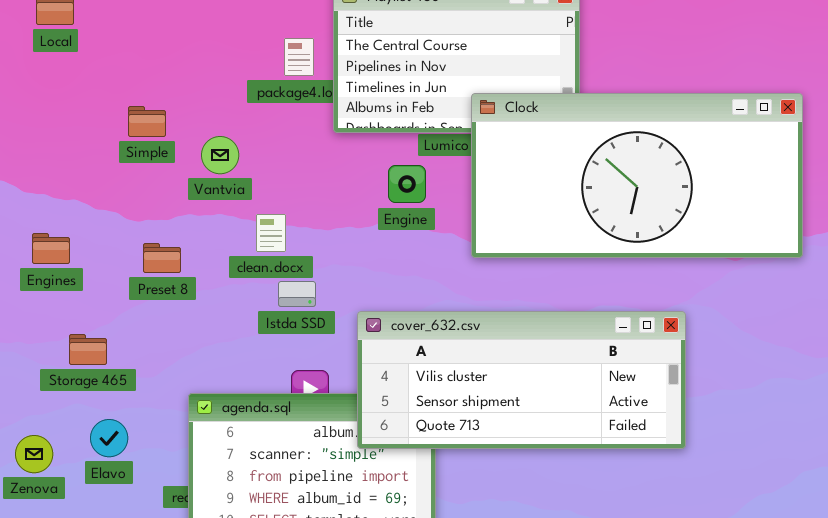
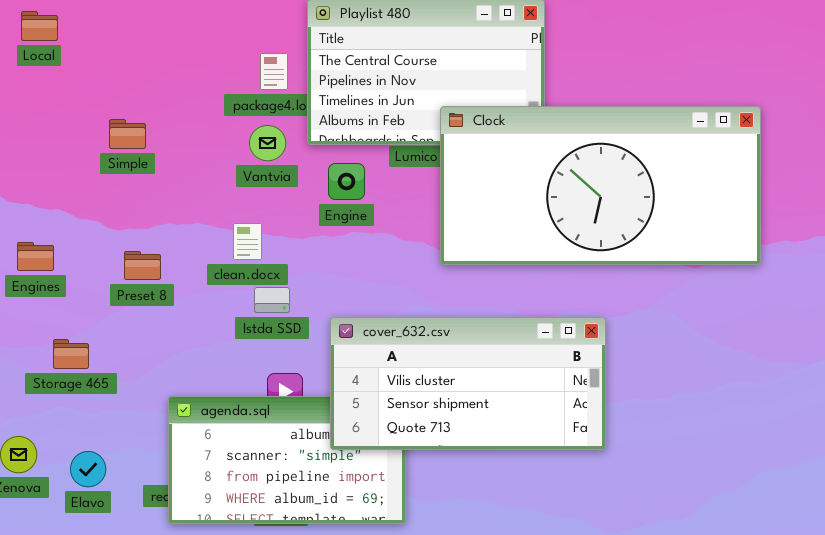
Vantvia: [201,136,239,174] -> [249,125,286,161], moved
Engine: [388,165,426,203] -> [328,163,365,200], moved
cover_632.csv: [357,311,686,449] -> [330,317,606,450], resized
Elavo: [90,419,128,457] -> [70,451,106,487], moved

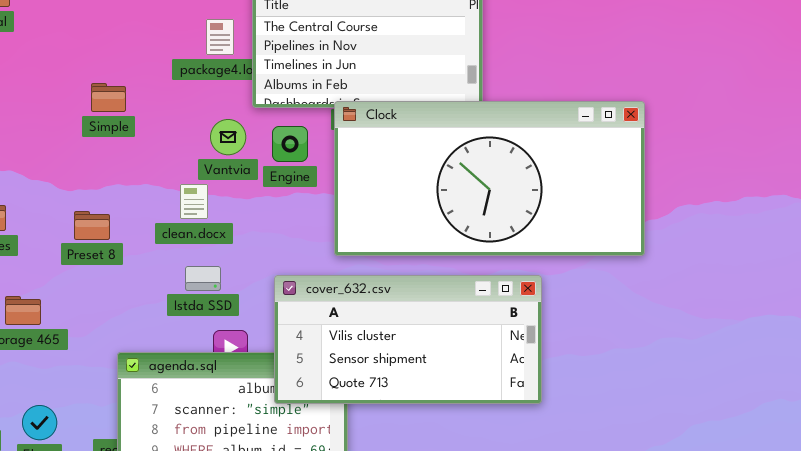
Clock: [440,106,761,265] -> [334,101,645,256], moved
Simple: [109,119,146,149] -> [91,83,126,112], moved
Vantvia: [249,125,286,161] -> [210,119,246,155], moved
Istda SSD: [254,287,290,313] -> [185,266,221,291], moved

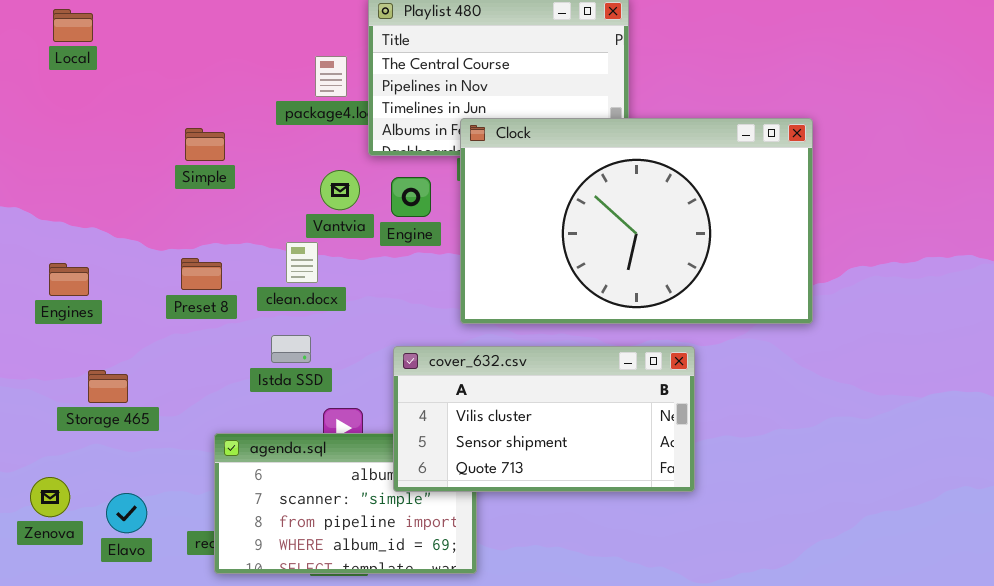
Clock: [334,101,645,256] -> [460,118,813,324], resized
Preset 8: [74,211,110,240] -> [181,258,222,290], moved
Istda SSD: [185,266,221,291] -> [271,335,311,363], moved

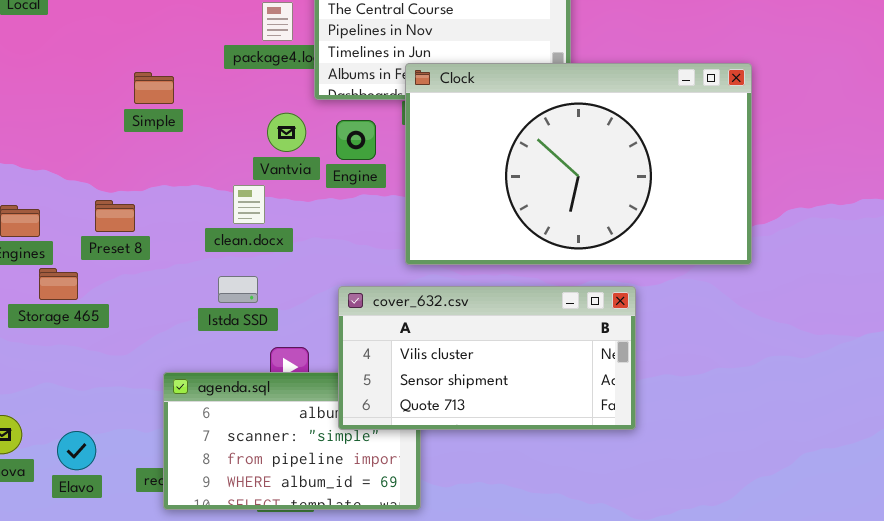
Preset 8: [181,258,222,290] -> [95,200,135,232], moved
Storage 465: [88,370,128,403] -> [39,268,78,300], moved

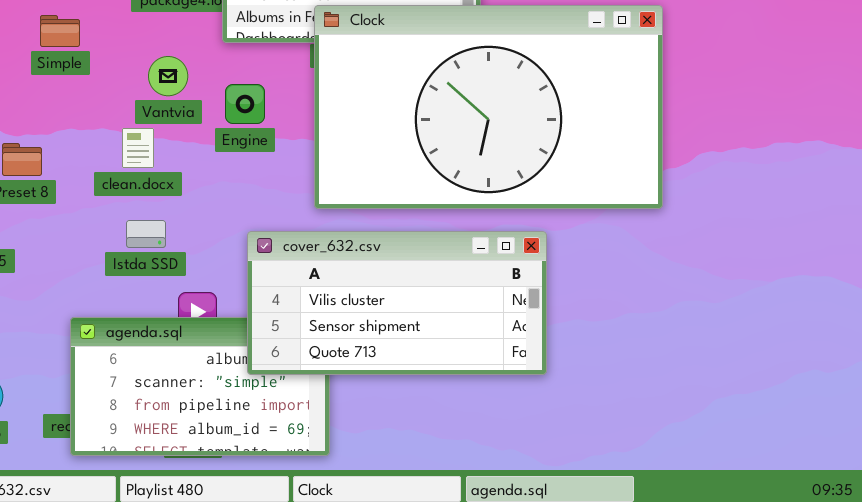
Vantvia: [267,113,306,152] -> [148,56,188,96], moved
Engine: [336,120,376,160] -> [225,84,265,124], moved
clean.docx: [233,185,265,224] -> [122,128,154,168], moved

